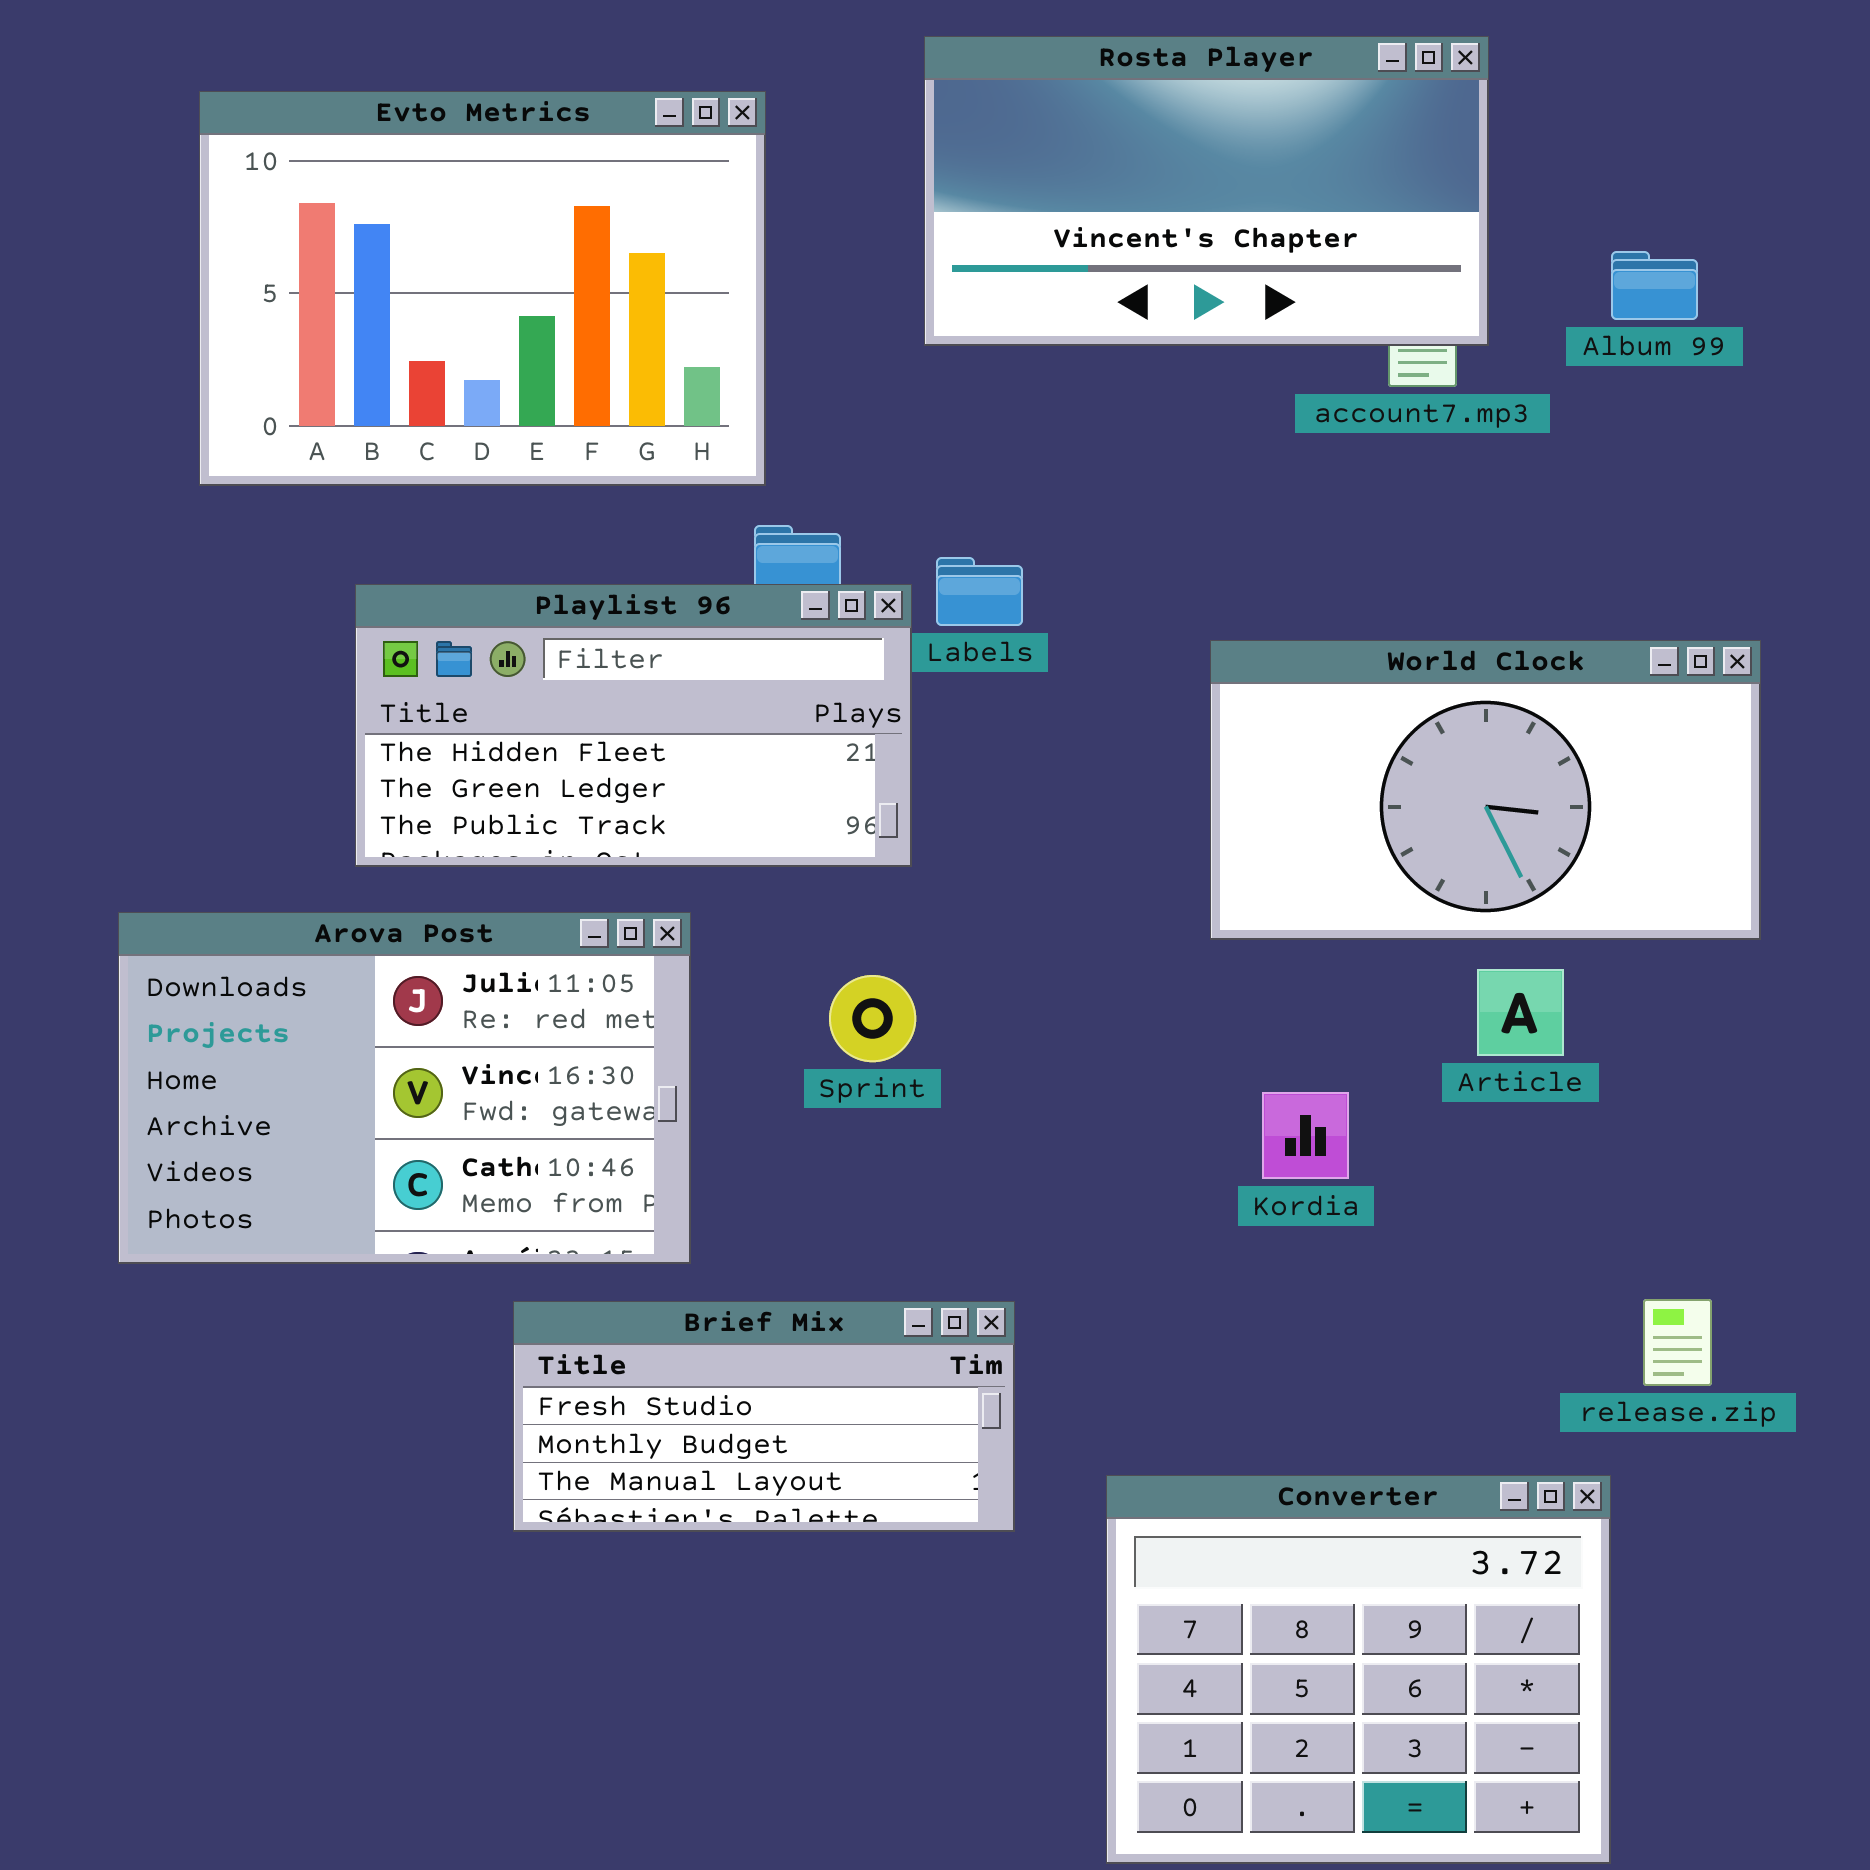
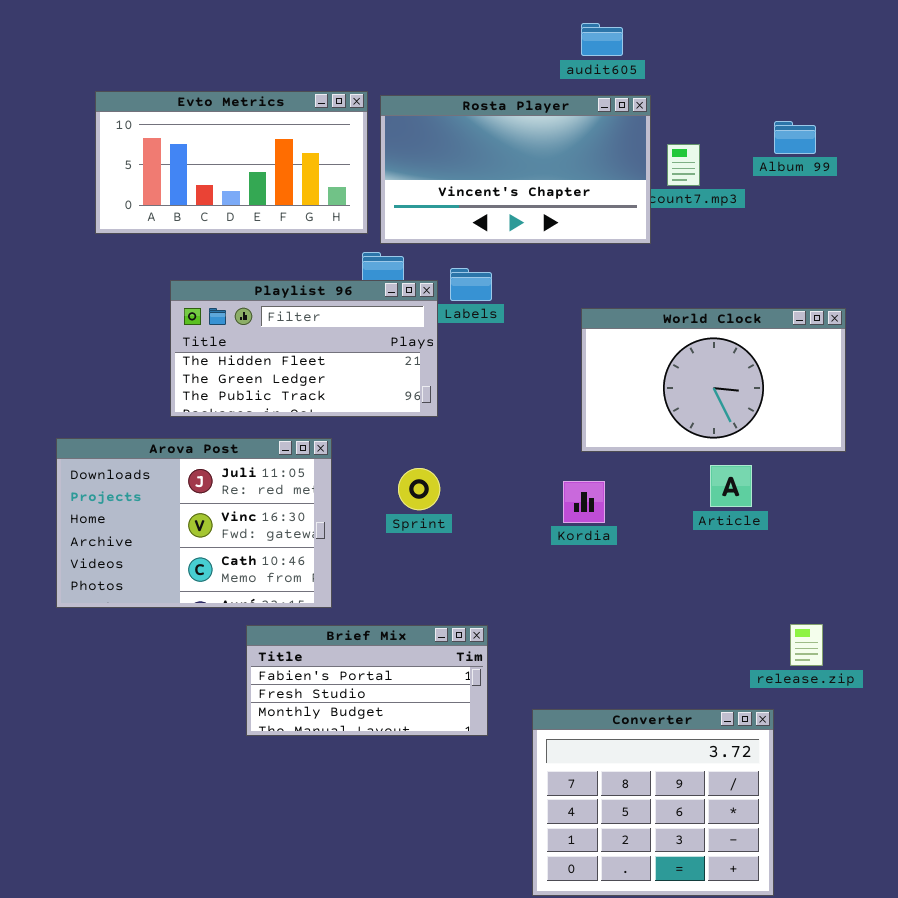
Rosta Player: [924,36,1489,346] -> [380,95,651,244], moved
Evto Metrics: [199,91,766,486] -> [95,91,368,234], resized
Kordia: [1262,1092,1349,1179] -> [563,481,605,523], moved
Brief Mix: [513,1301,1015,1532] -> [246,625,488,736], scrolled up 1 row

